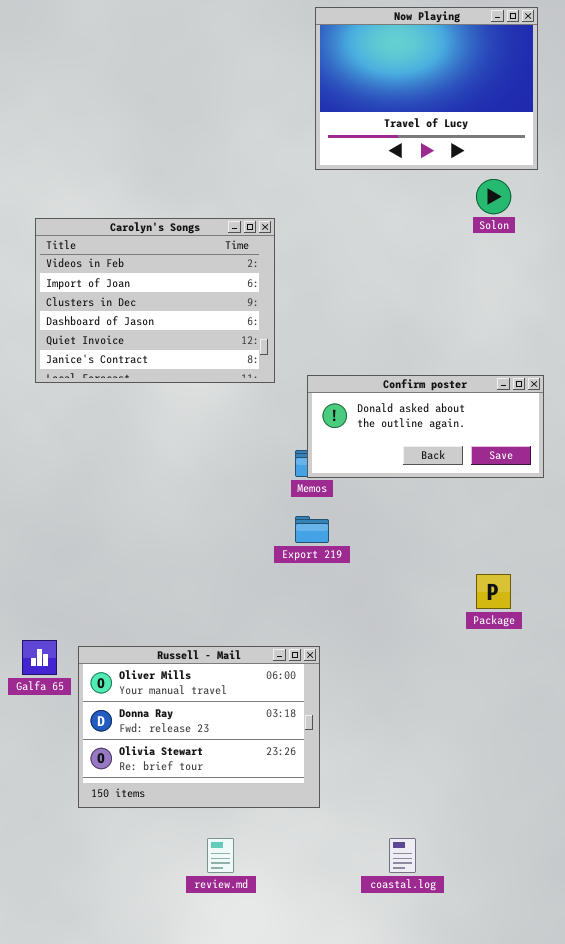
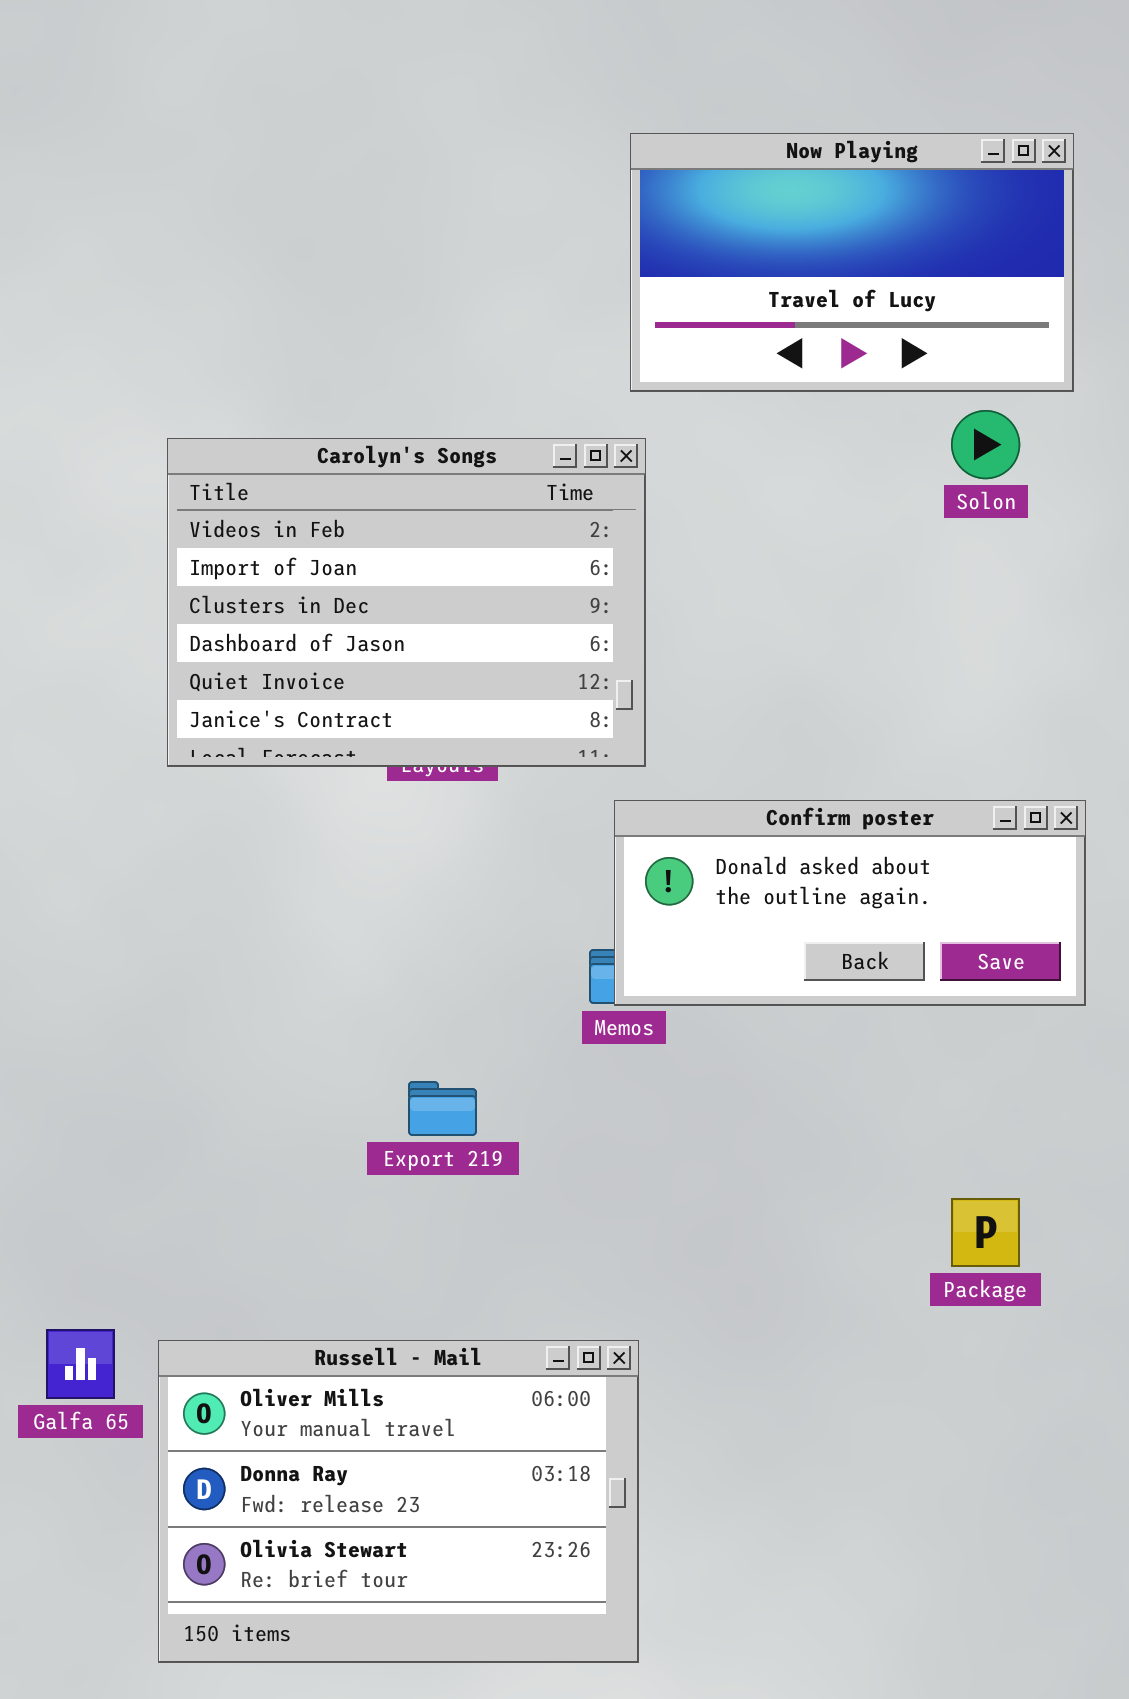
Now Playing: [315,7,538,170] -> [630,133,1074,392], resized
Carolyn's Songs: [35,218,275,383] -> [167,438,646,767], moved
Export 219: [295,516,329,543] -> [408,1081,477,1136], moved

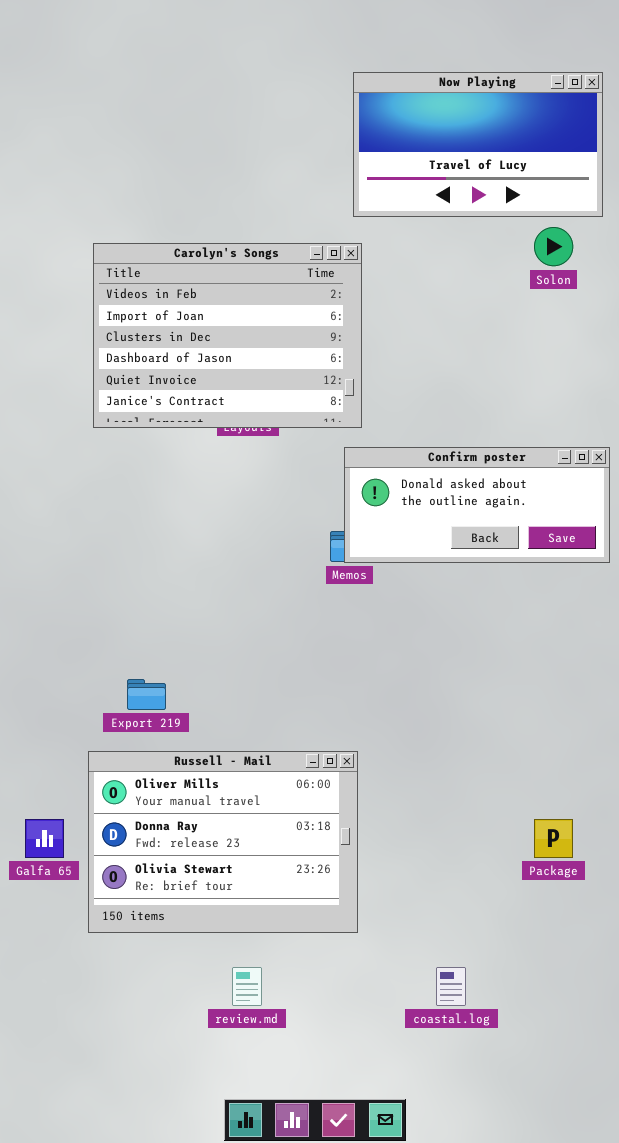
Export 219: [408,1081,477,1136] -> [127,679,166,710], moved
Package: [951,1198,1020,1267] -> [534,819,573,858], moved
Galfa 65: [46,1329,115,1399] -> [25,819,64,858], moved

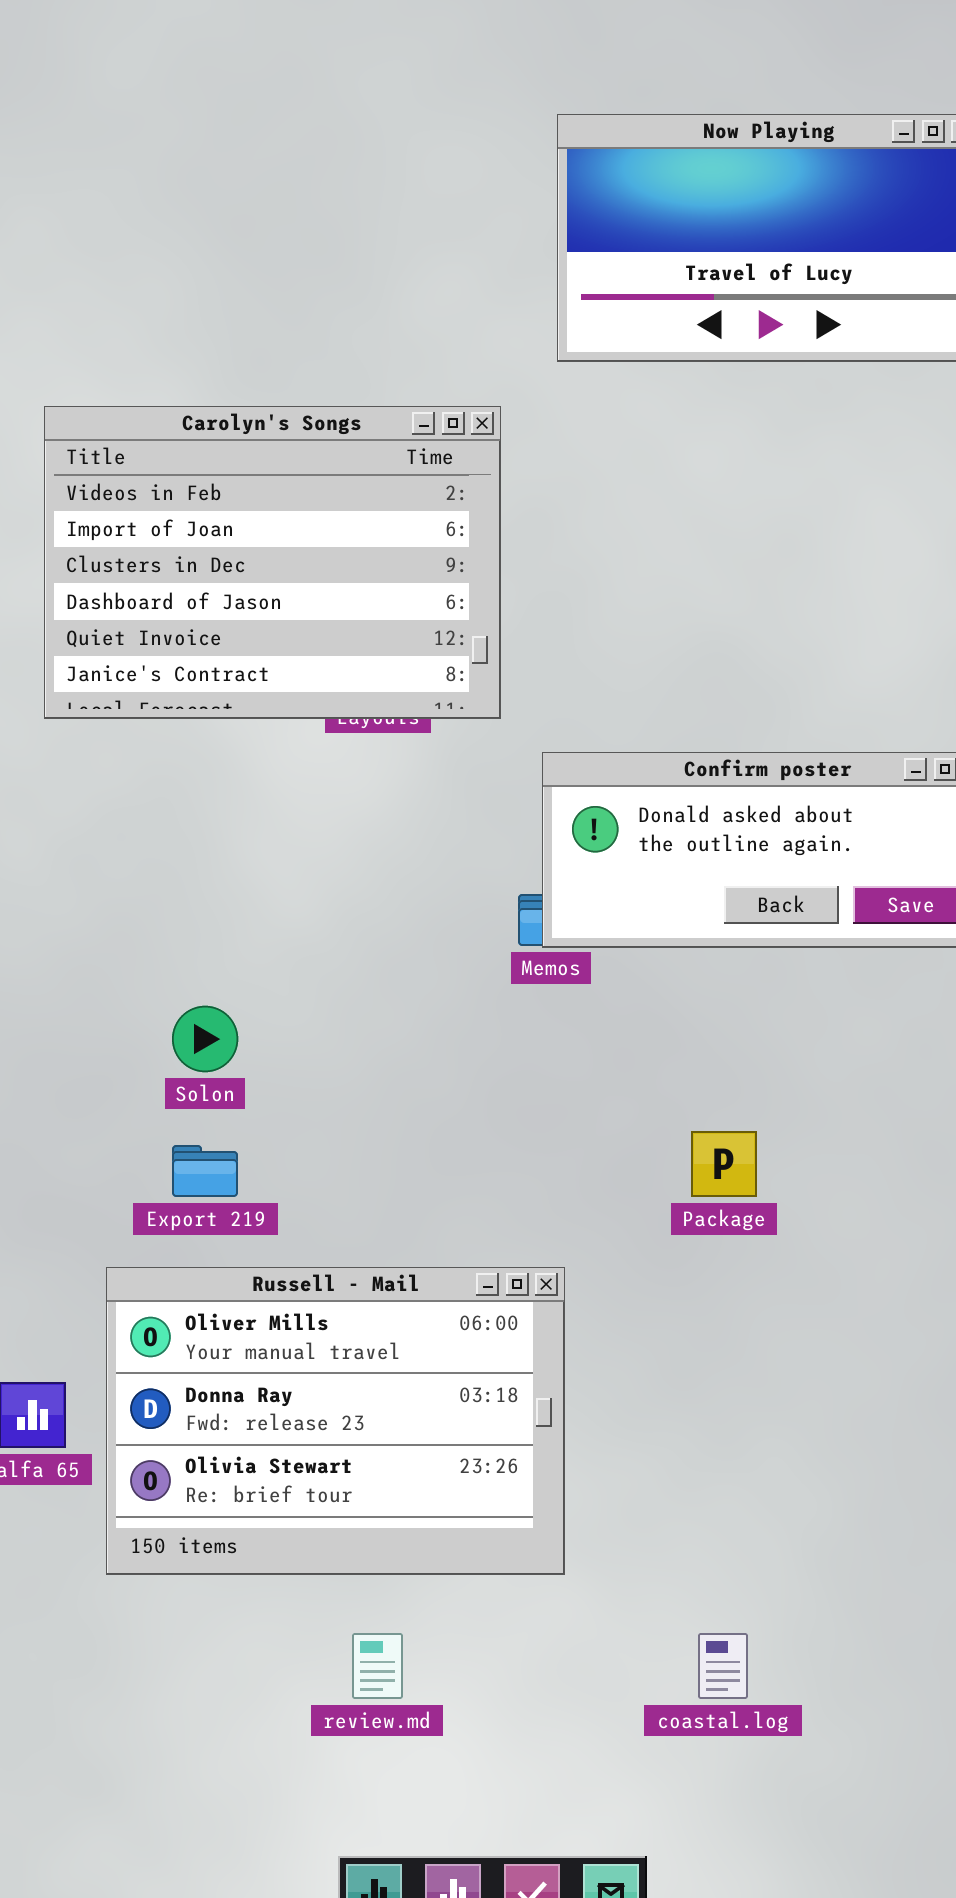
Solon: [534,227,573,266] -> [172,1006,238,1072], moved
Carolyn's Songs: [93,243,362,428] -> [44,406,501,719], moved
Package: [534,819,573,858] -> [691,1131,757,1197], moved

